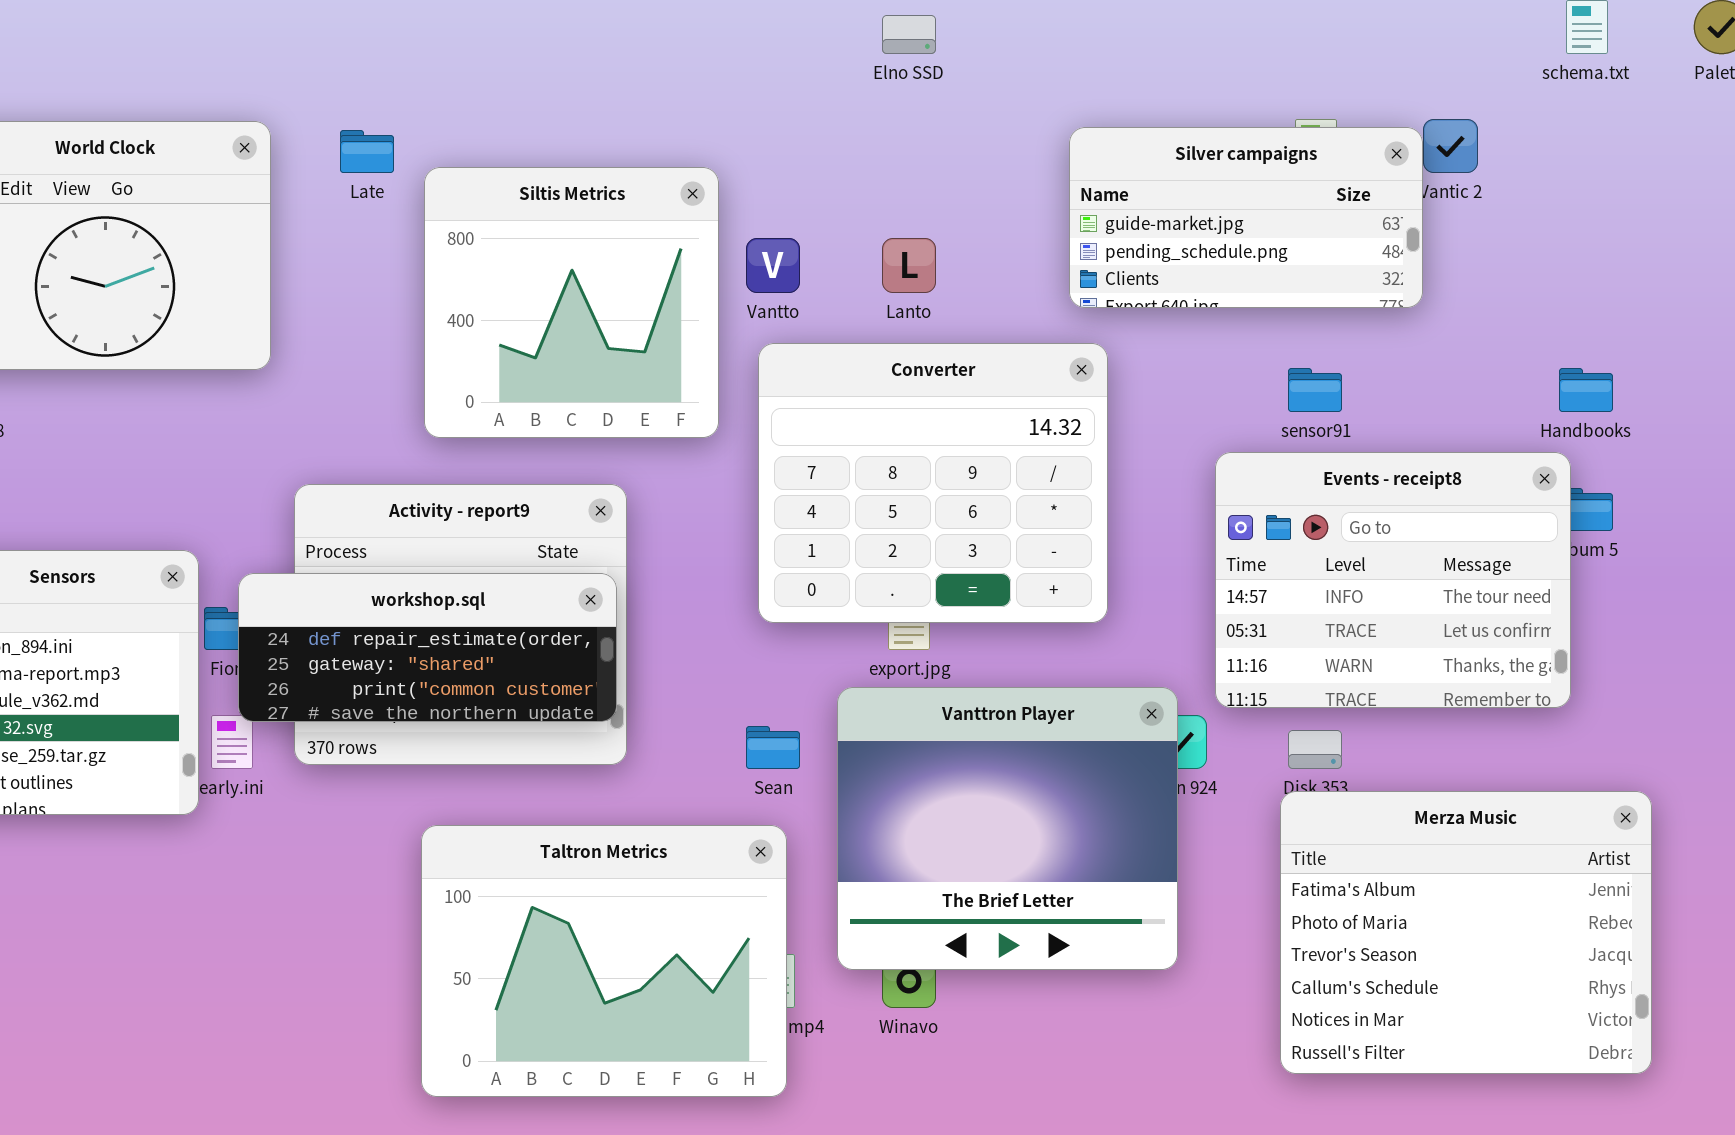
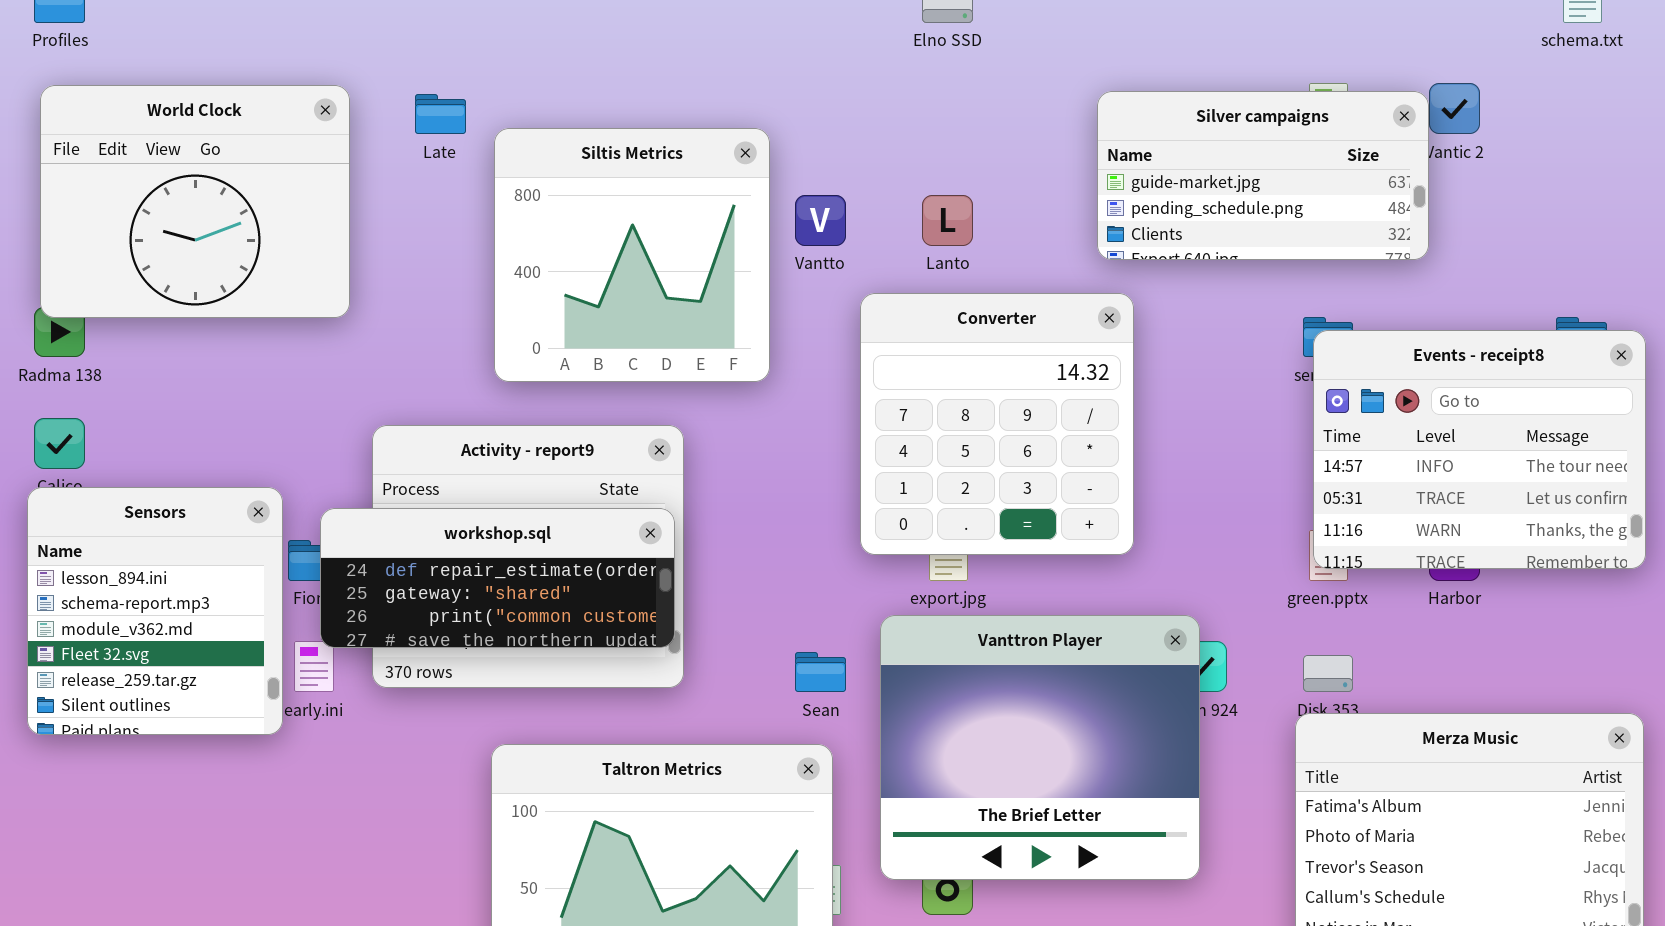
Converter: [758,343,1108,623] -> [860,293,1134,555], resized
Events - receipt8: [1215,452,1571,708] -> [1313,330,1646,569], moved

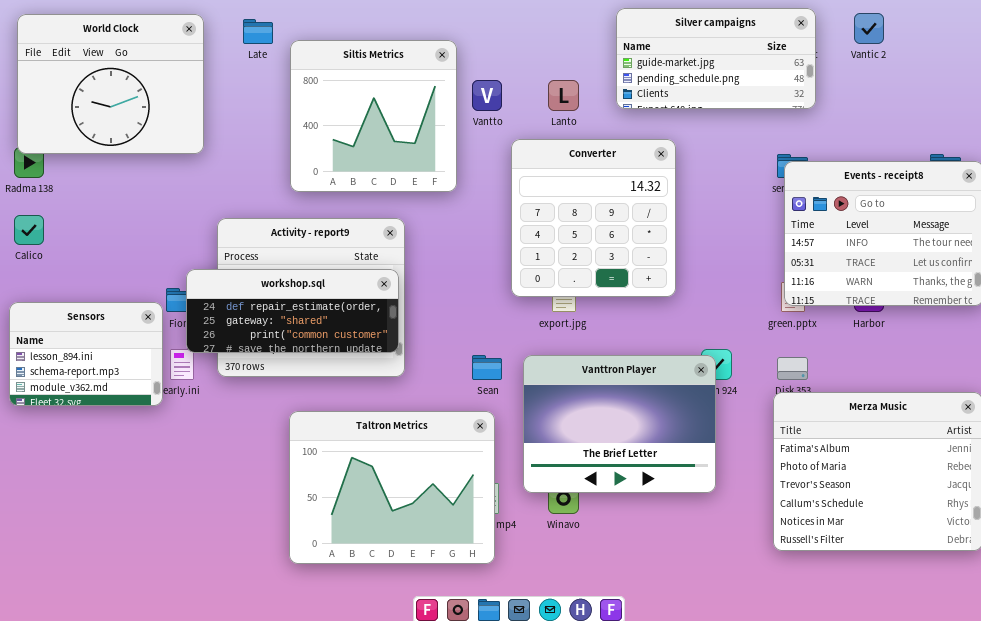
Silver campaigns: [1097,91,1429,260] -> [616,8,816,109], moved
Sensors: [27,487,283,735] -> [9,302,163,406], resized
Vanttron Player: [880,615,1200,880] -> [523,355,716,493], resized

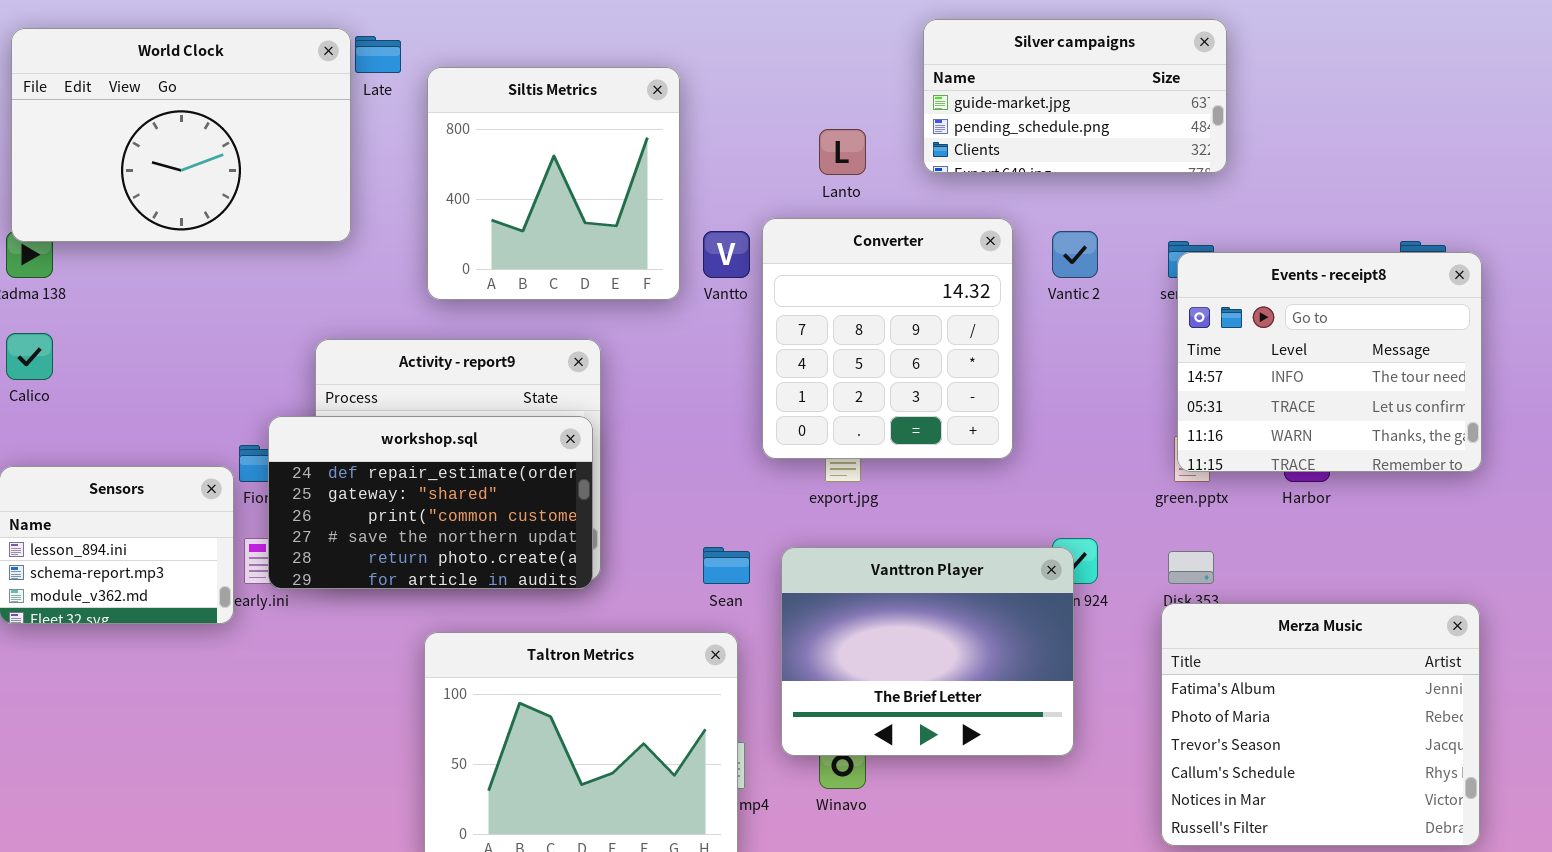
Vantic 2: [854,13,884,44] -> [1052,231,1098,278], moved
World Clock: [17,14,204,154] -> [11,28,351,242], resized
Vantto: [472,80,502,111] -> [703,231,750,278], moved
workshop.sql: [186,269,399,353] -> [268,416,593,589], resized

